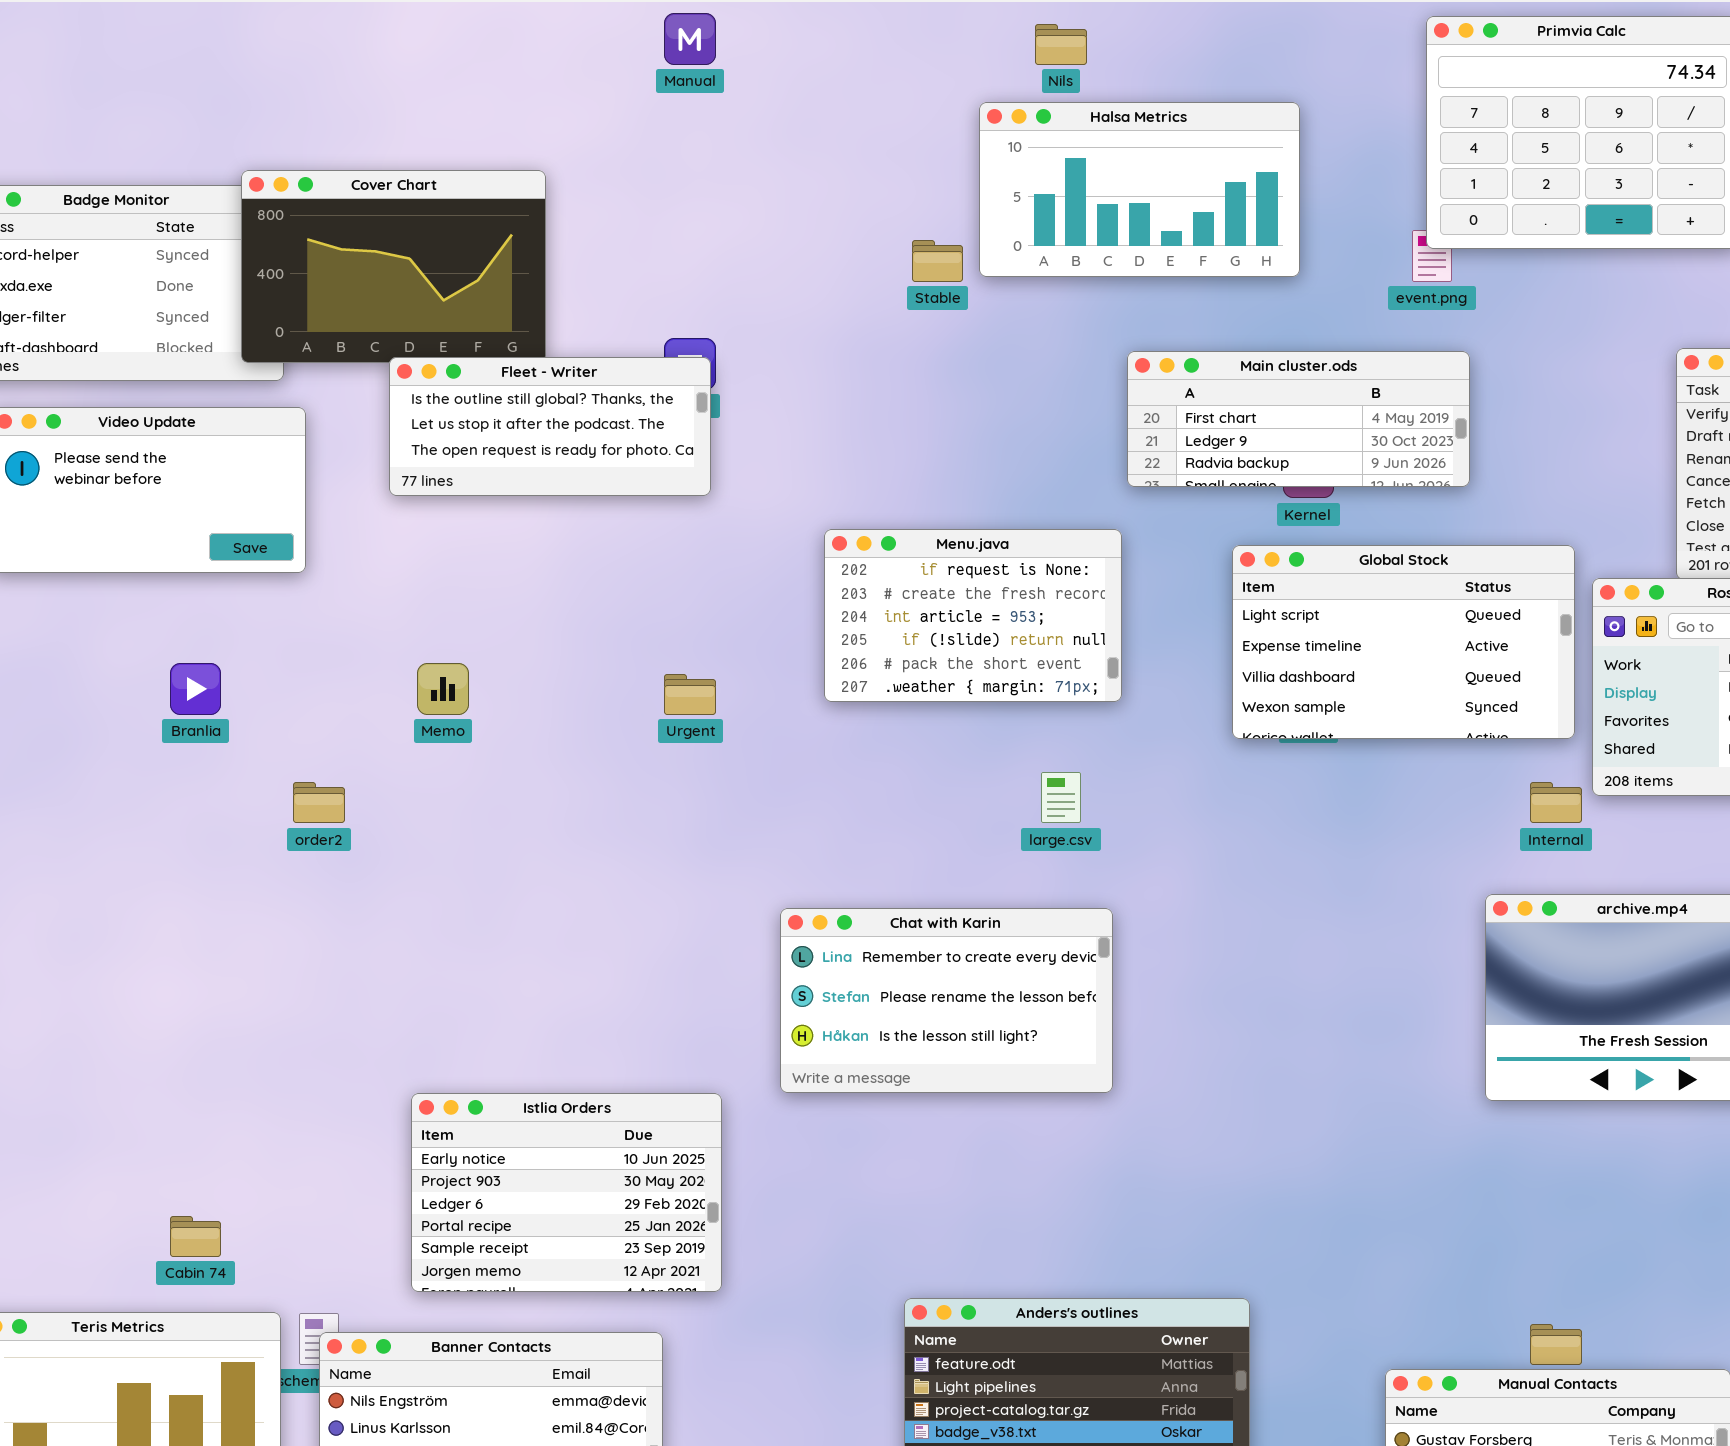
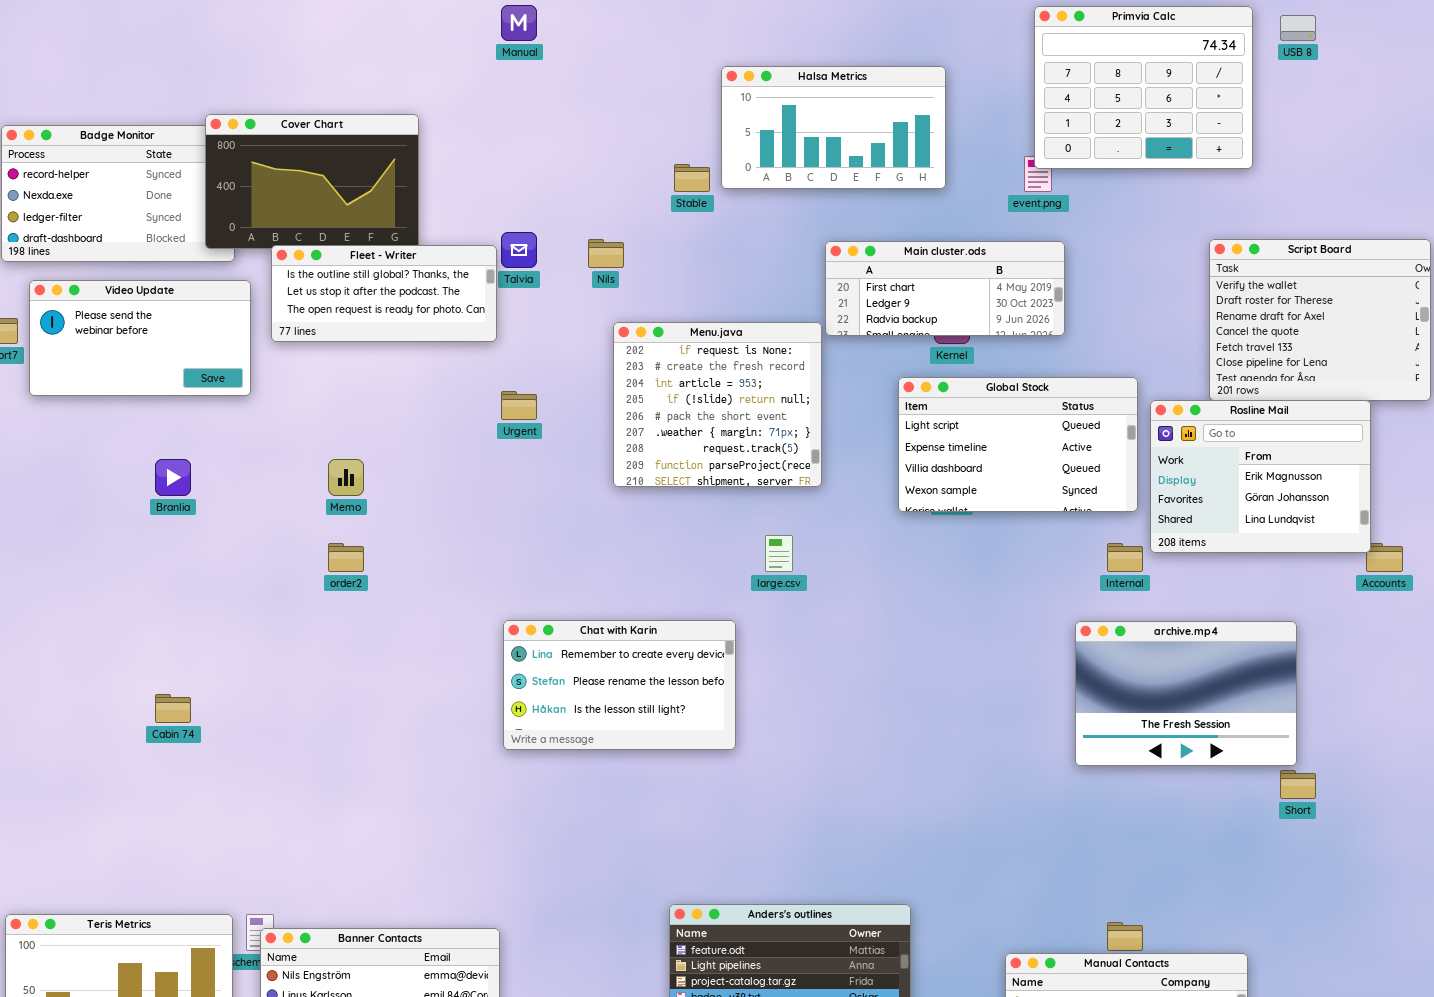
Nils: [1035,24,1087,65] -> [588,239,624,268], moved
Fleet - Writer: [389,357,711,496] -> [271,245,497,342], moved
Menu.java: [824,529,1122,702] -> [613,322,822,487], resized
Urgent: [664,674,716,715] -> [501,391,537,420], moved
order2: [293,782,345,823] -> [328,543,364,572], moved
Chat with Karin: [780,908,1113,1093] -> [503,620,736,750], moved
Istlia Orders: [411,1093,722,1292] -> none, closed
Cabin 74: [170,1216,221,1257] -> [155,694,191,723], moved

